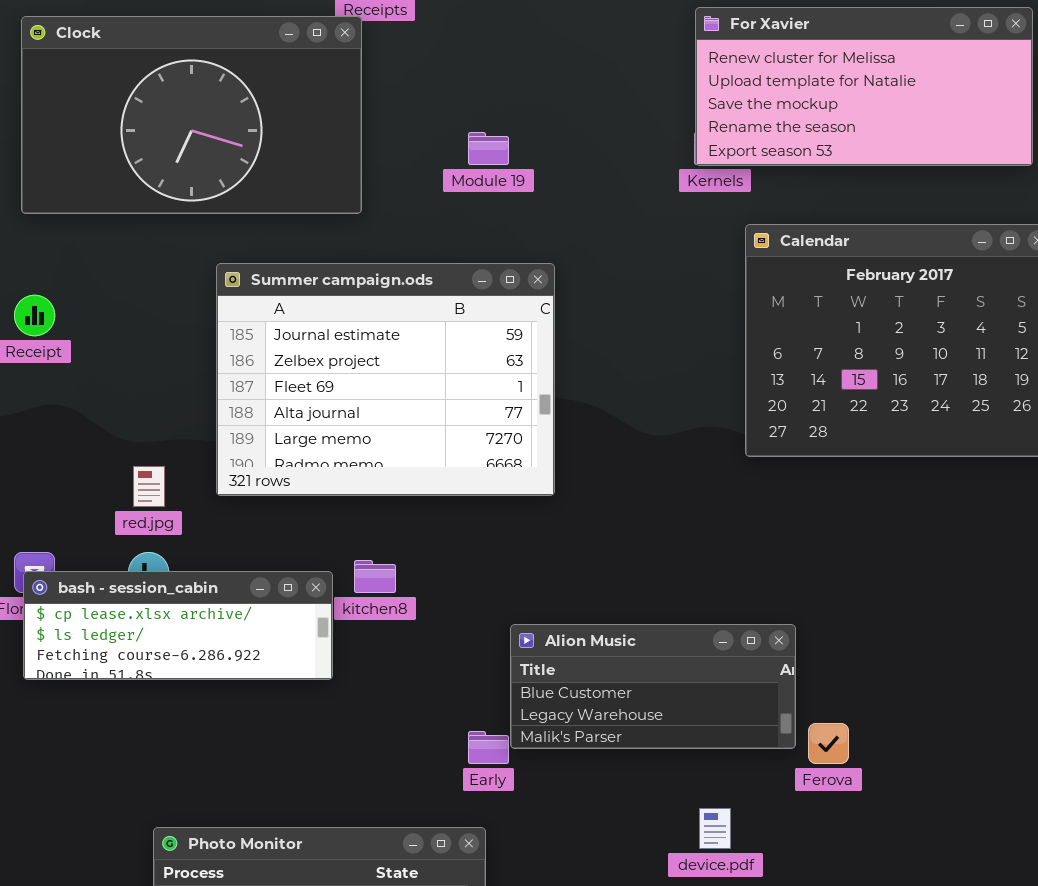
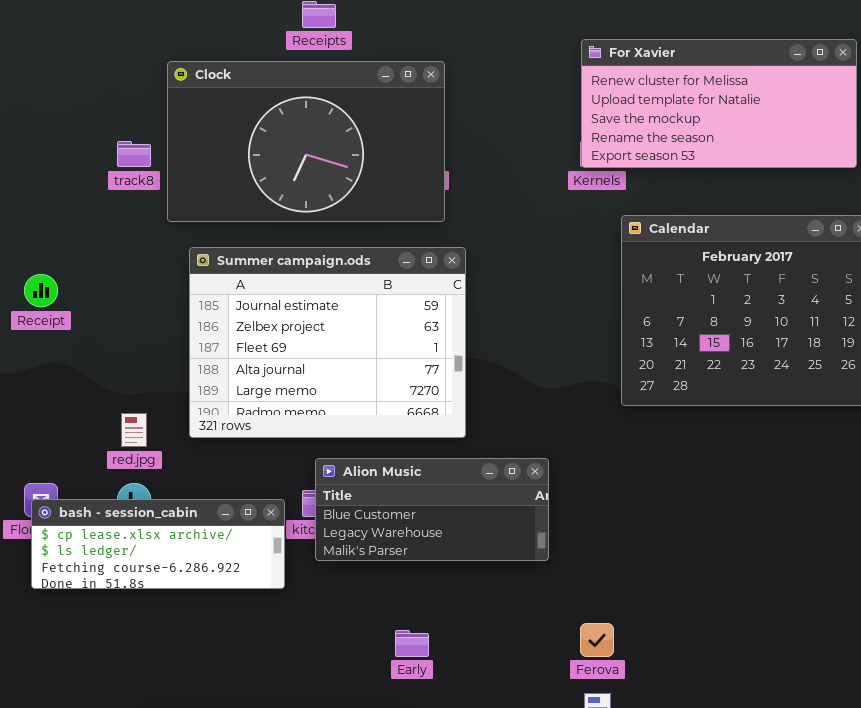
Clock: [21,16,362,214] -> [167,61,445,222], moved
Alion Music: [510,624,796,749] -> [315,458,549,561], moved
Ferova: [808,723,849,764] -> [580,623,614,657], moved

